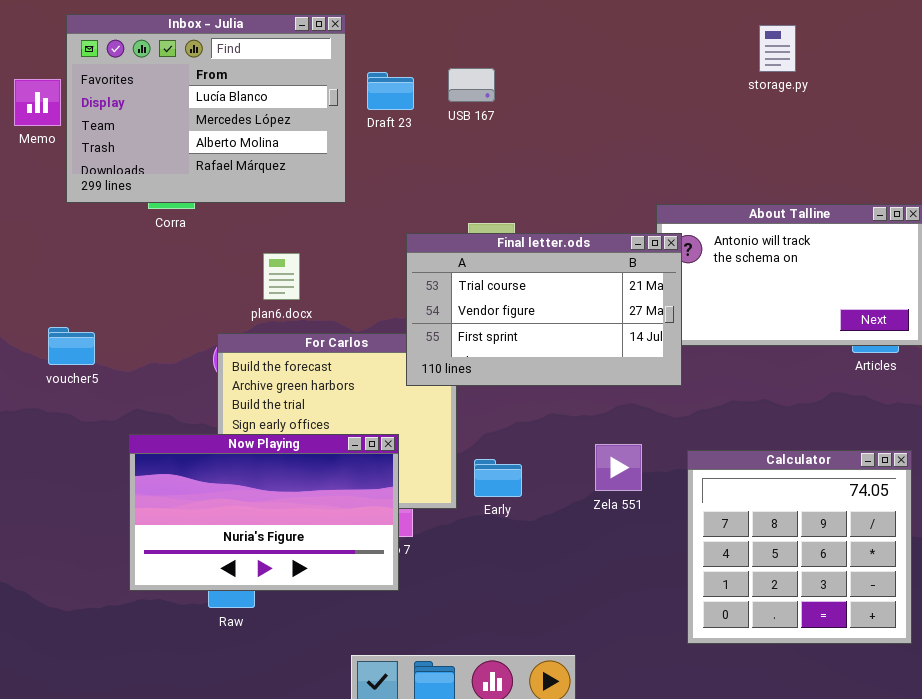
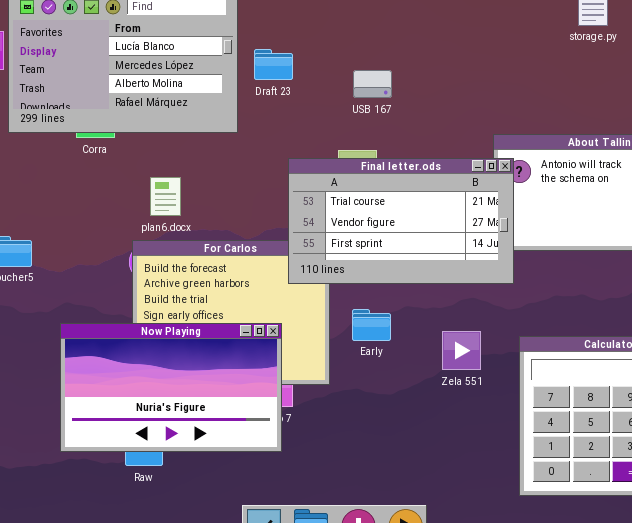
USB 167: [448,68,495,102] -> [353,70,392,98], moved
Draft 23: [367,72,414,110] -> [254,49,293,80], moved
plan6.docx: [263,253,300,300] -> [150,177,181,216], moved
Early: [474,459,522,497] -> [352,309,391,341], moved

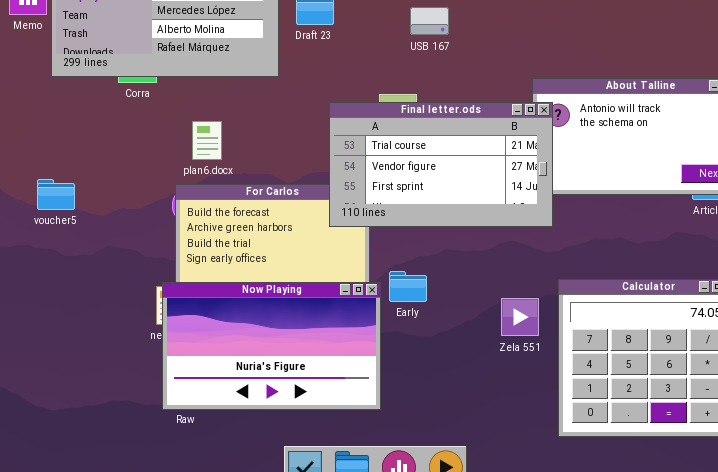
USB 167: [353,70,392,98] -> [410,7,449,35], moved
Early: [352,309,391,341] -> [389,271,427,302], moved
Now Playing: [60,323,282,452] -> [162,282,381,410], moved
Zela 551: [442,331,481,370] -> [501,298,539,336], moved

